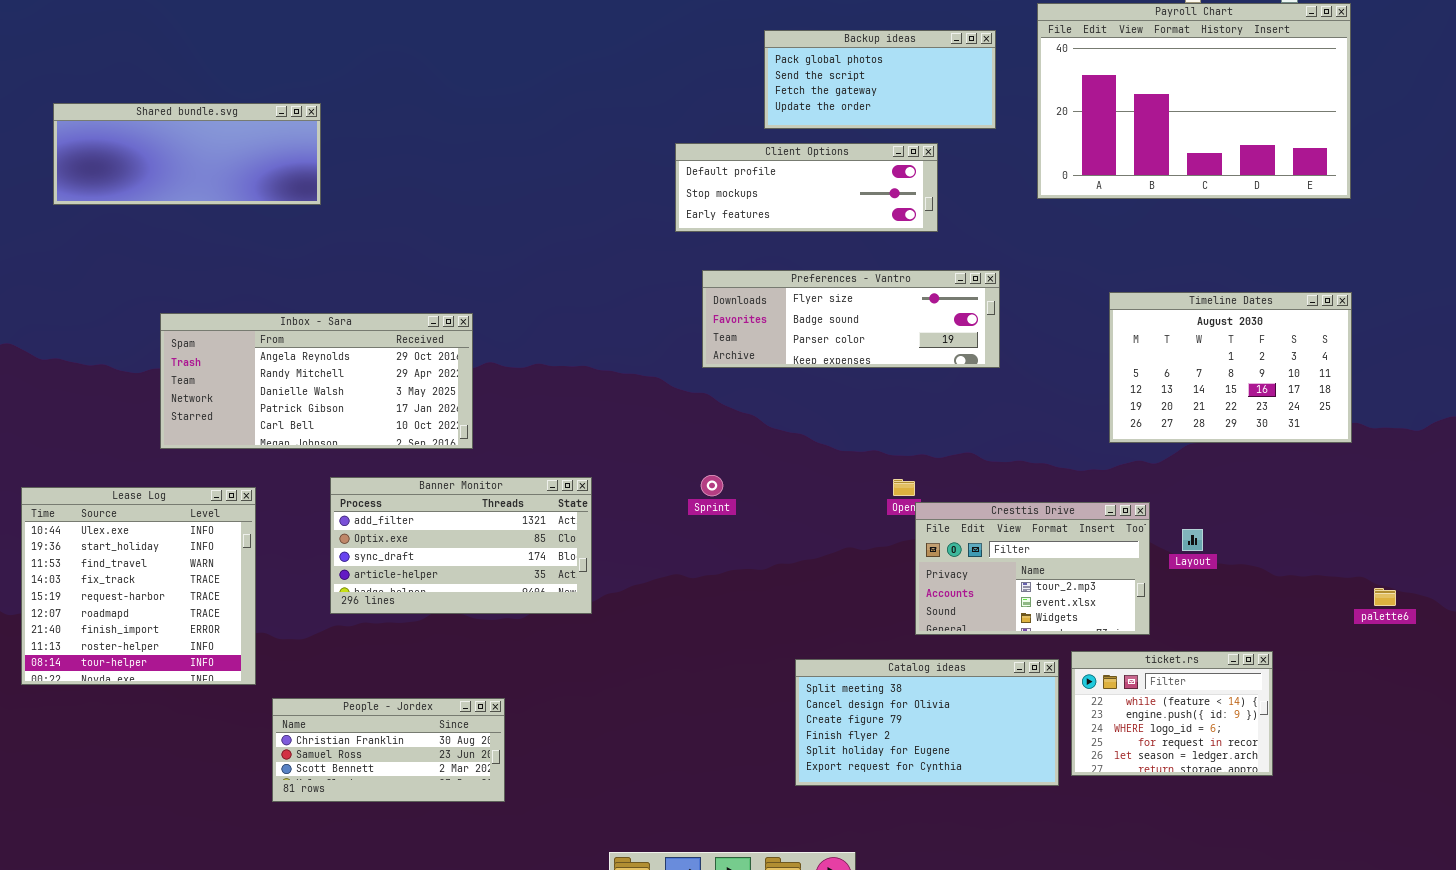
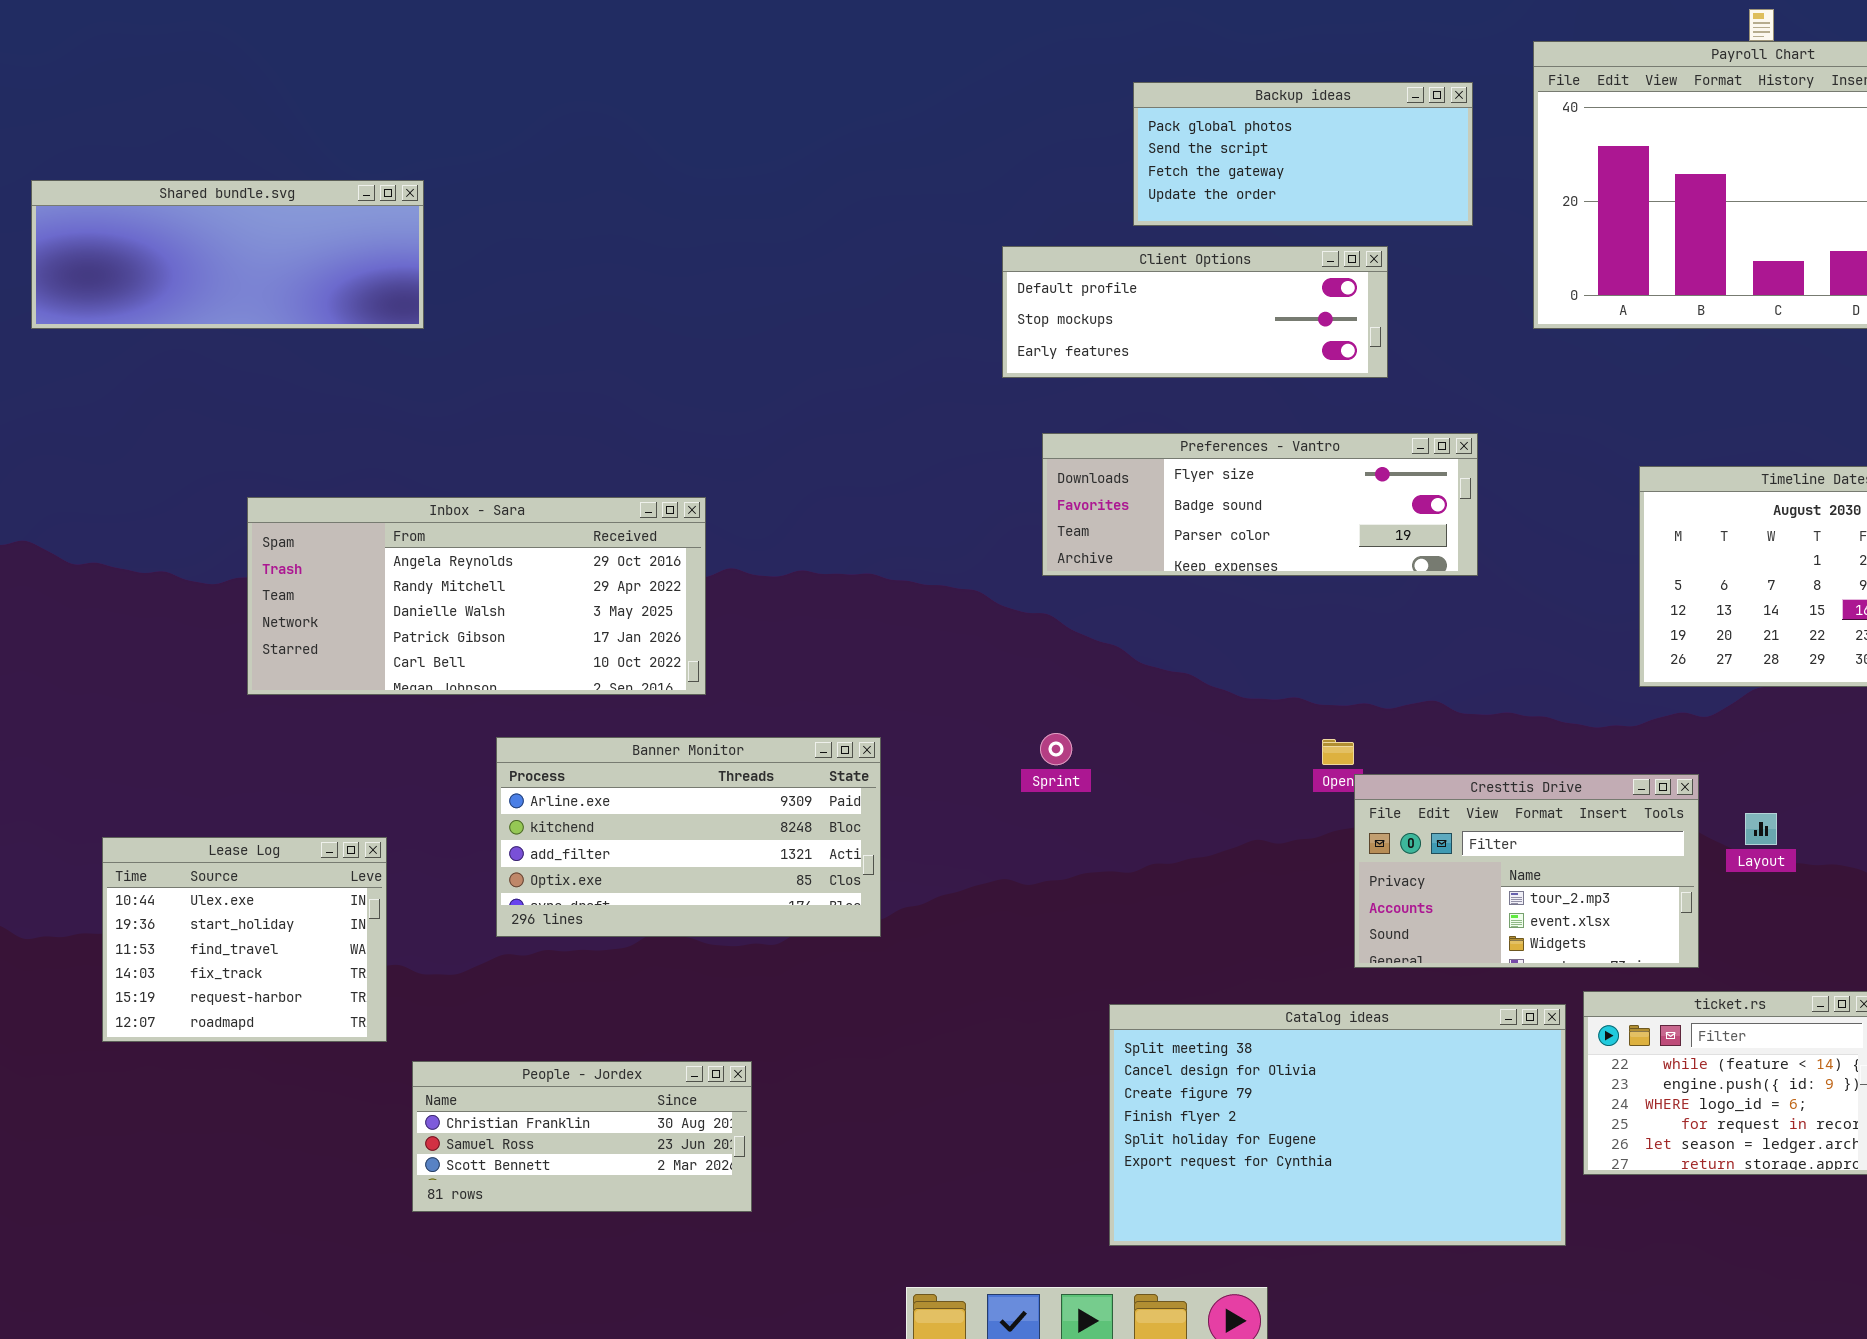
Shared bundle.svg: [53,103,321,205] -> [31,180,424,329], moved
Banner Monitor: [330,477,592,614] -> [496,737,881,937], scrolled up 2 rows
Lease Log: [21,487,256,685] -> [102,837,387,1042], resized
Catalog ideas: [795,659,1059,786] -> [1109,1004,1566,1246], resized

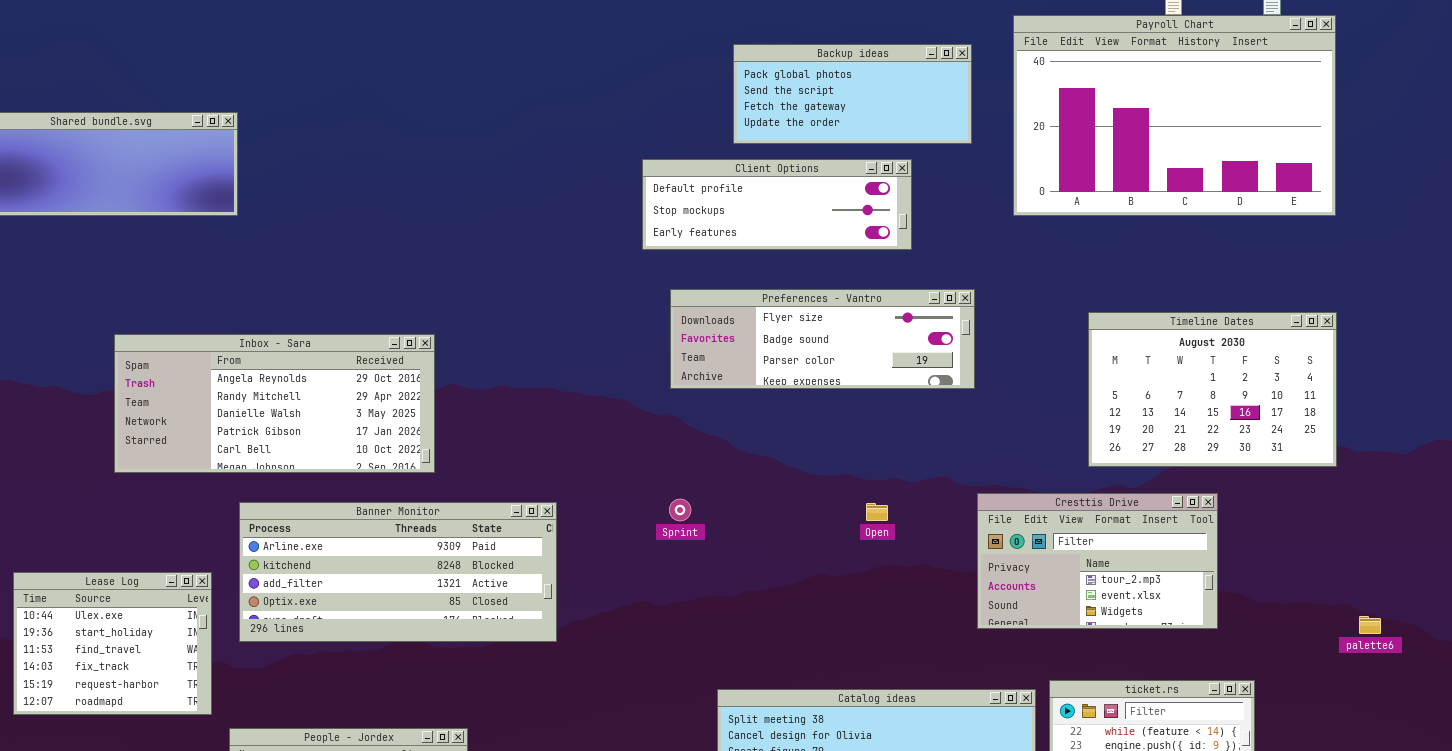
Banner Monitor: [496,737,881,937] -> [239,502,557,642], resized
Cresttis Drive: [1354,774,1699,968] -> [977,493,1218,629], moved

